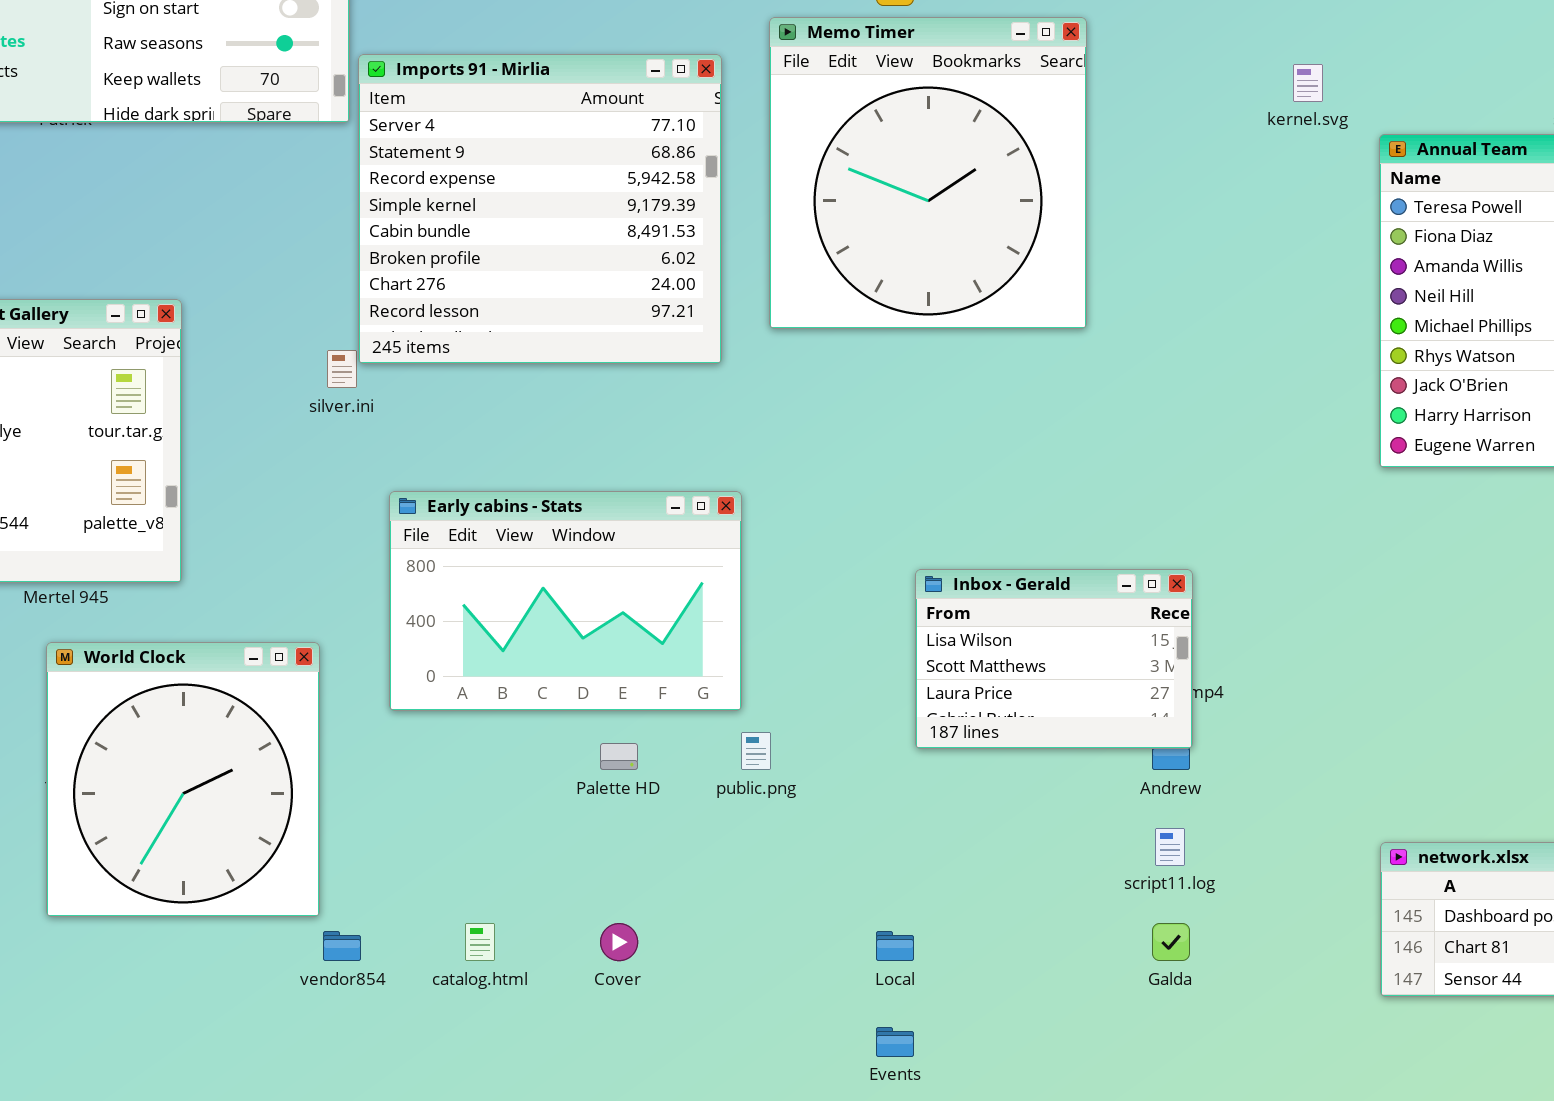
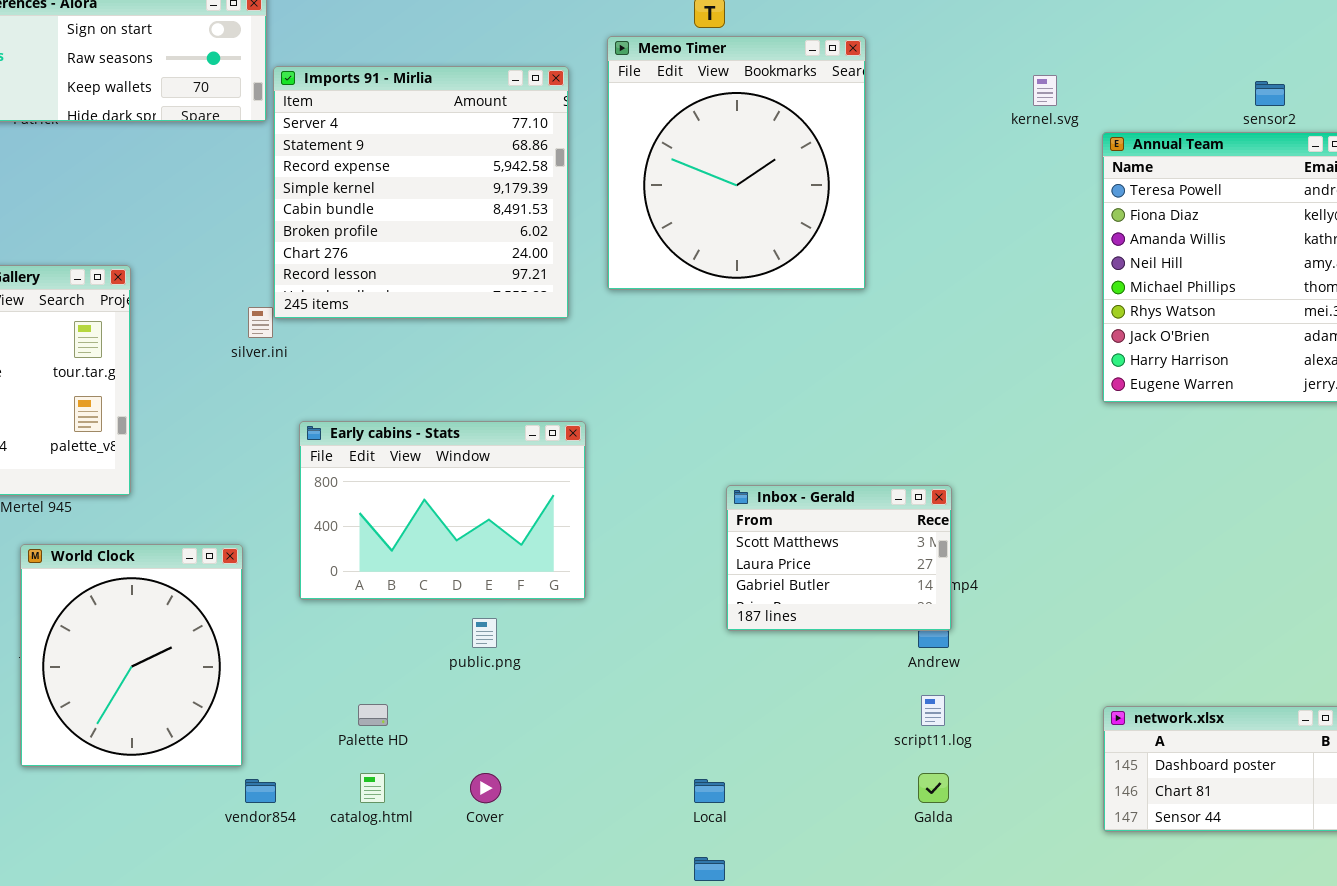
Inbox - Gerald: [915,569,1193,749] -> [726,485,952,631], scrolled down 1 row
public.png: [741,732,771,770] -> [472,618,497,648], moved
Palette HD: [600,743,638,770] -> [358,704,388,726], moved

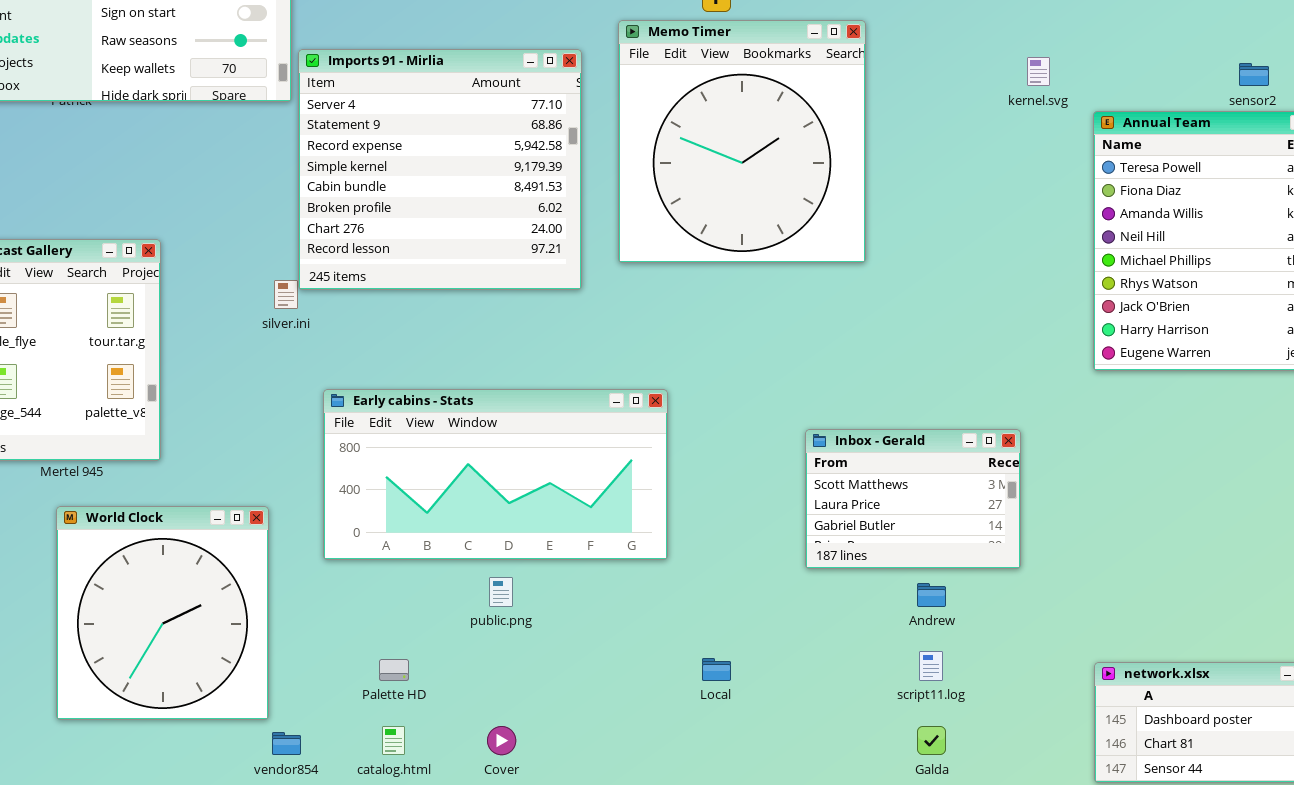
Early cabins - Stats: [299,421,586,600] -> [323,389,668,560], resized
Inbox - Gerald: [726,485,952,631] -> [805,429,1021,569], moved
Local: [694,779,725,803] -> [702,658,731,681], moved

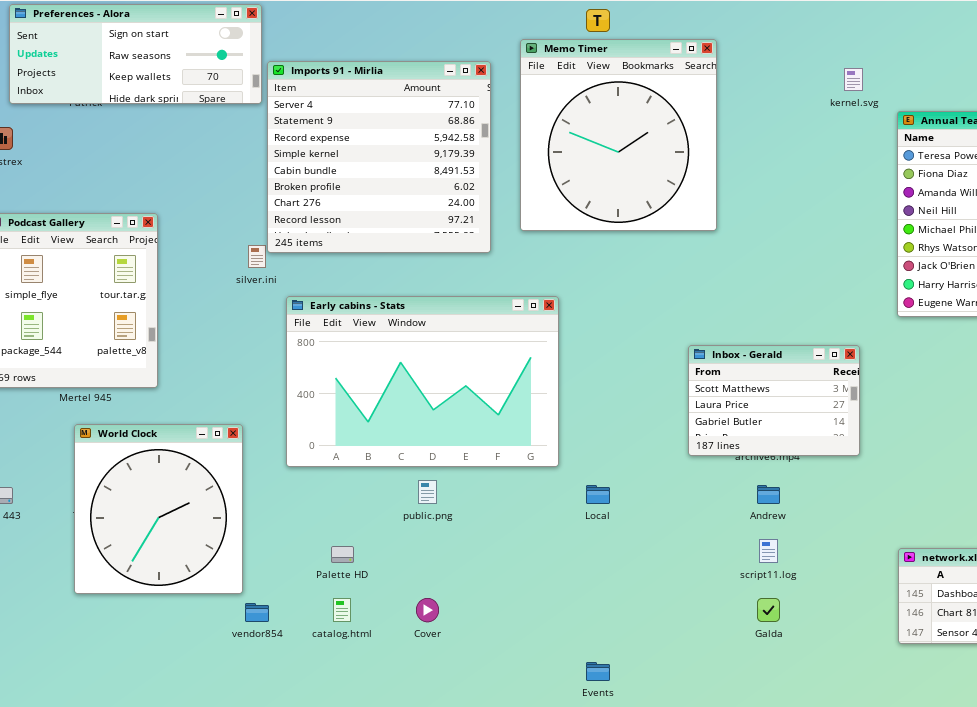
Early cabins - Stats: [323,389,668,560] -> [286,296,559,467], resized
Inbox - Gerald: [805,429,1021,569] -> [688,345,860,456], moved
Local: [702,658,731,681] -> [586,485,610,504], moved

